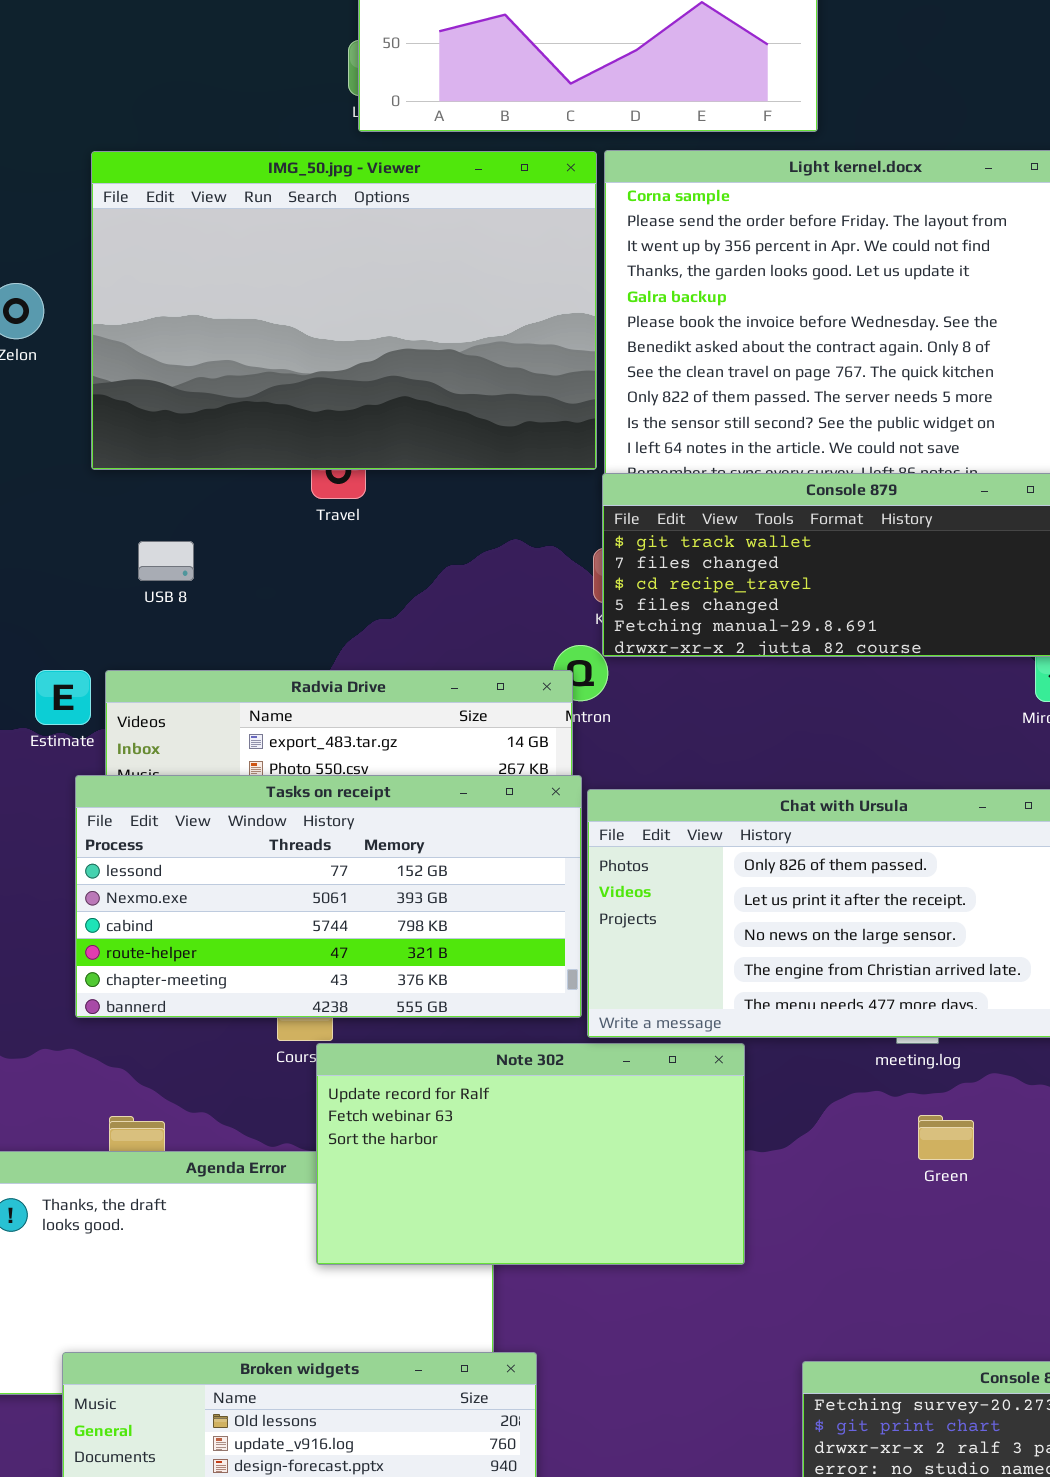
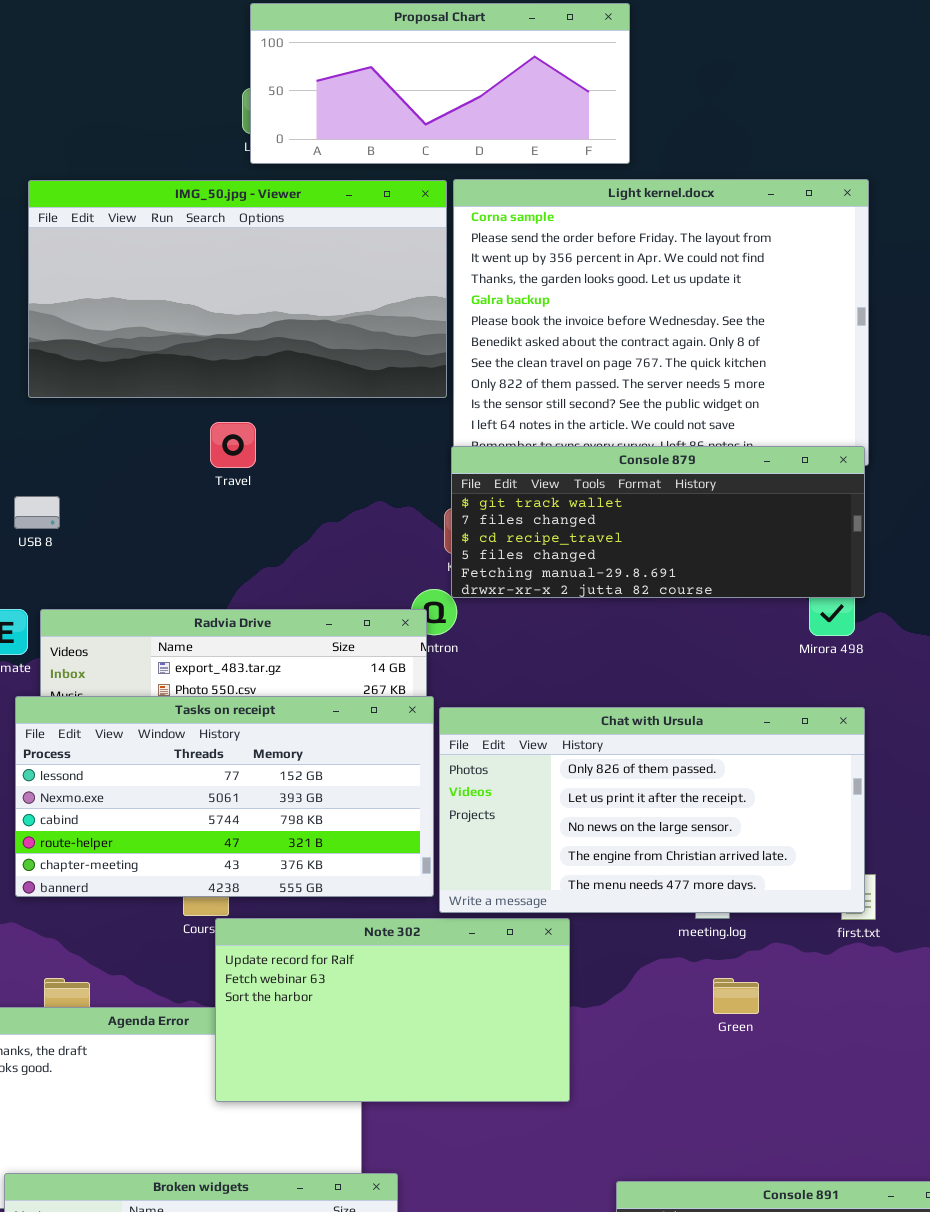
IMG_50.jpg - Viewer: [91,151,597,470] -> [28,180,447,398], resized
USB 8: [138,541,194,581] -> [14,496,60,529], moved

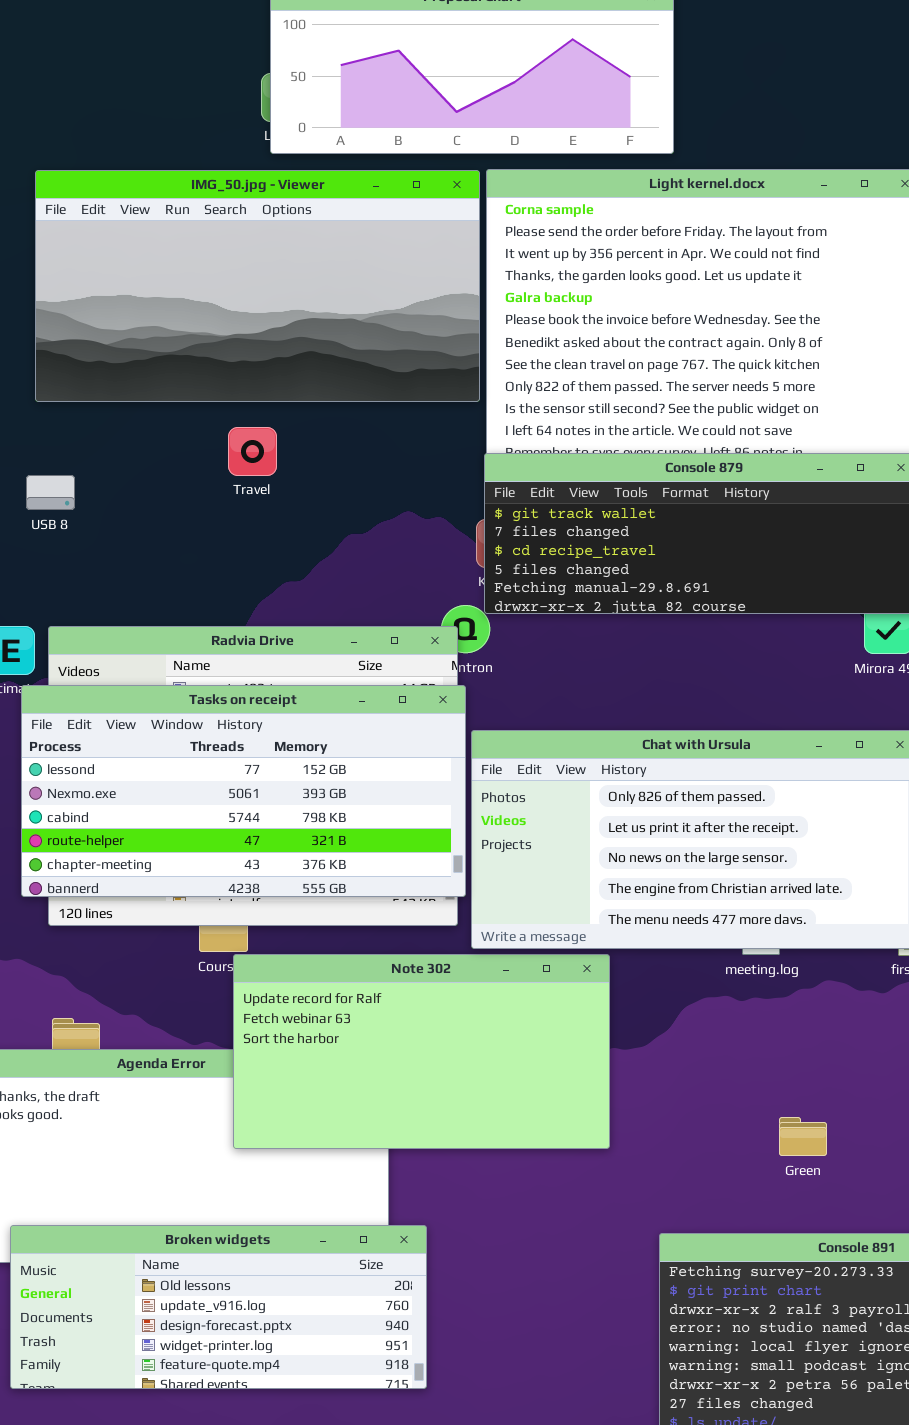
USB 8: [14,496,60,529] -> [26,475,75,510], moved
Tasks on receipt: [15,696,434,897] -> [21,685,466,897], moved
Green: [713,978,759,1014] -> [779,1117,827,1156], moved

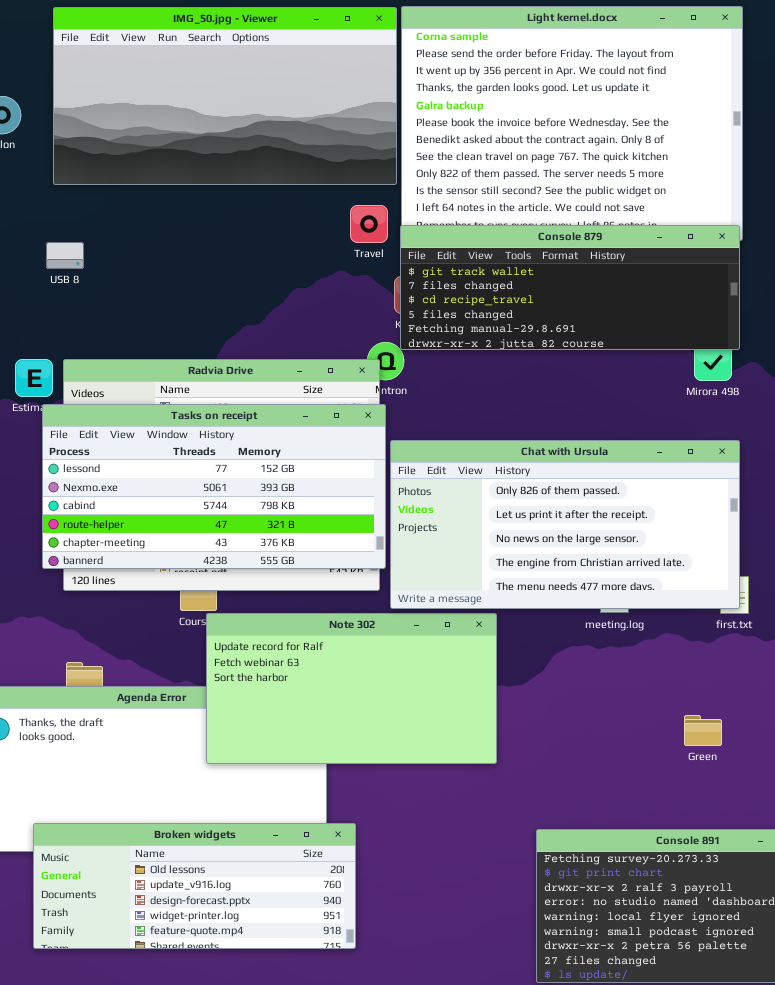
Travel: [228,427,277,476] -> [350,205,388,243], moved
Green: [779,1117,827,1156] -> [684,715,722,746], moved

